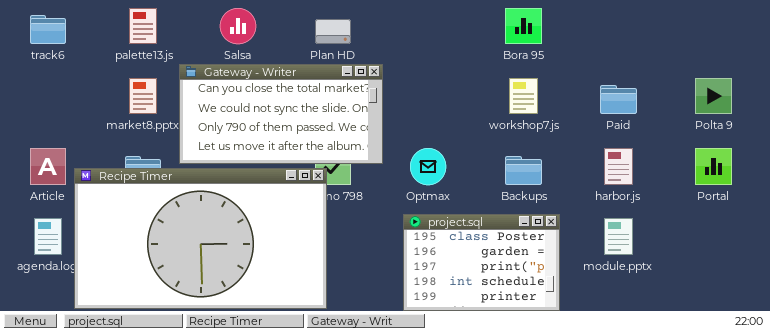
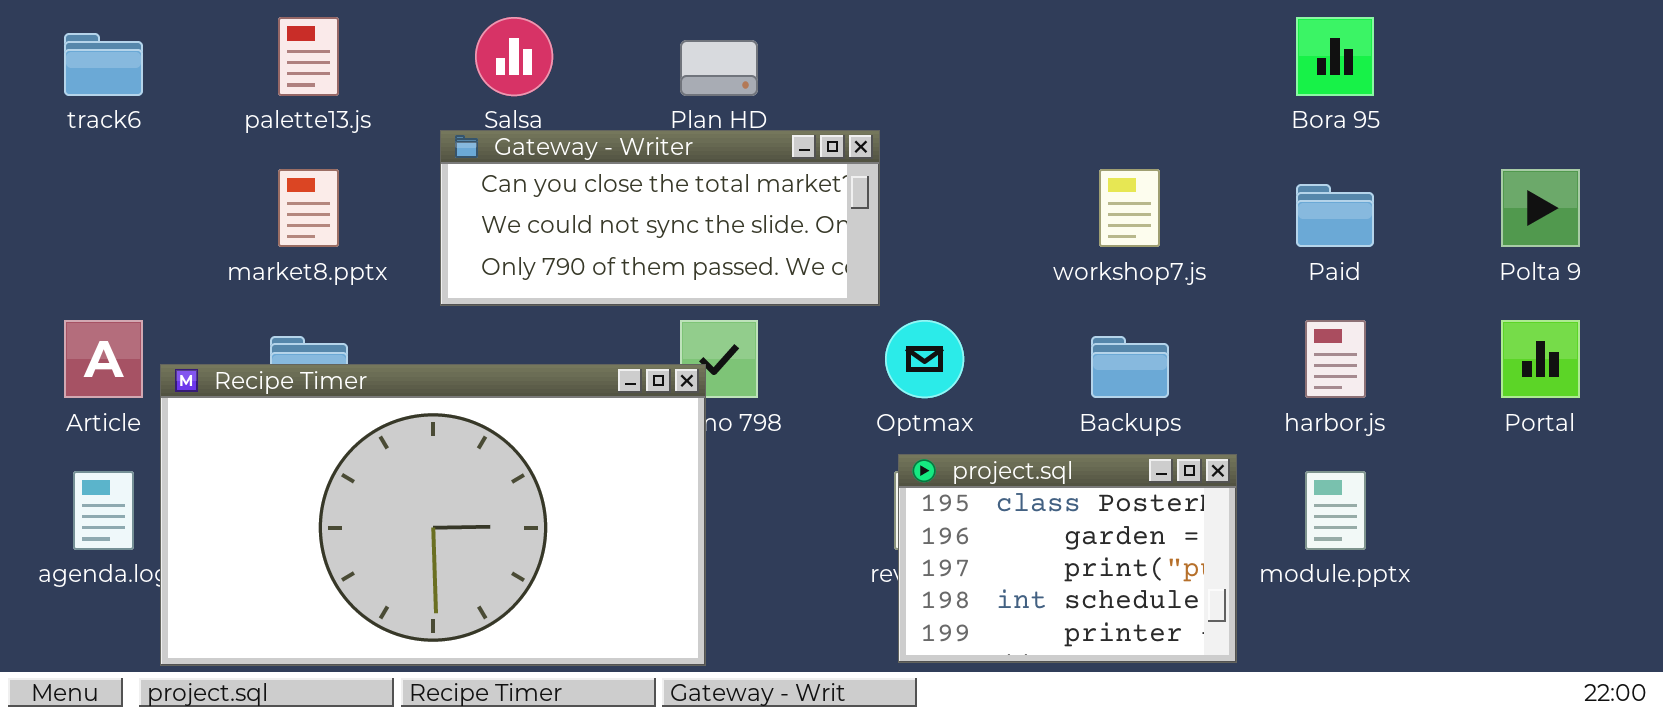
Bora 95: [505,8,542,44] -> [1296,17,1374,96], moved
Gateway - Writer: [179,64,383,164] -> [440,130,880,306], moved, resized
project.sql: [403,214,560,311] -> [898,454,1237,663], moved

